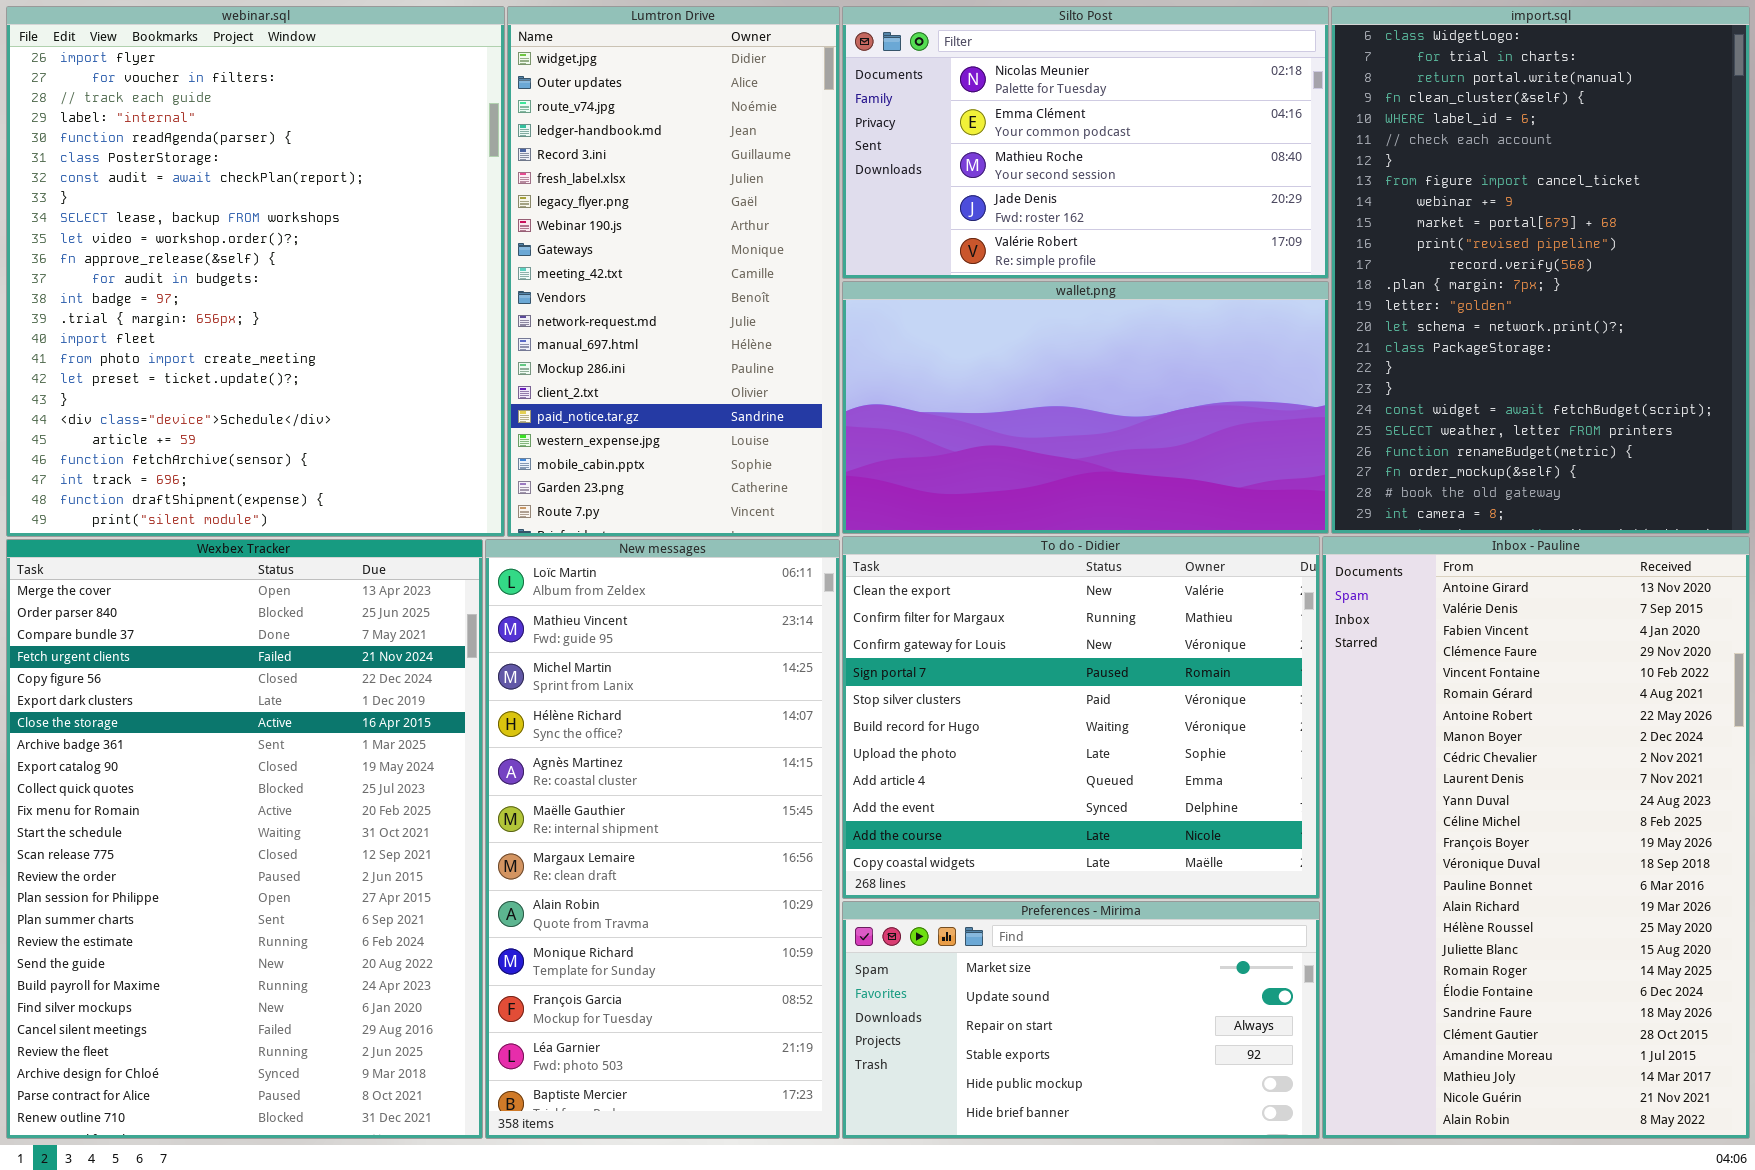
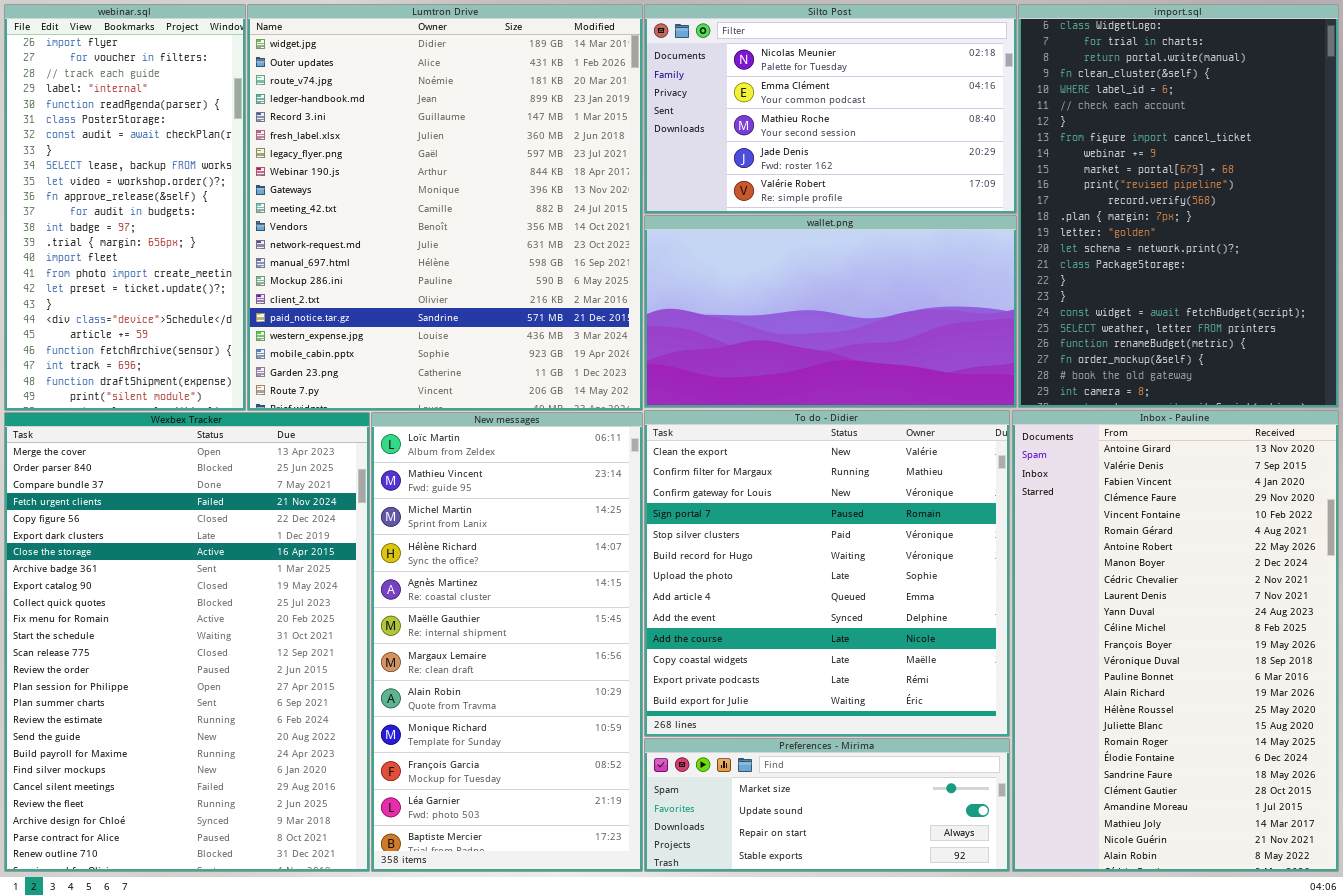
webinar.sql: [6,6,505,537] -> [4,4,246,411], resized
Lumtron Drive: [507,6,840,537] -> [247,4,643,411], resized
To do - Didier: [842,536,1320,899] -> [644,410,1010,737], resized
Preferences - Mirima: [842,901,1320,1139] -> [644,738,1010,872], resized

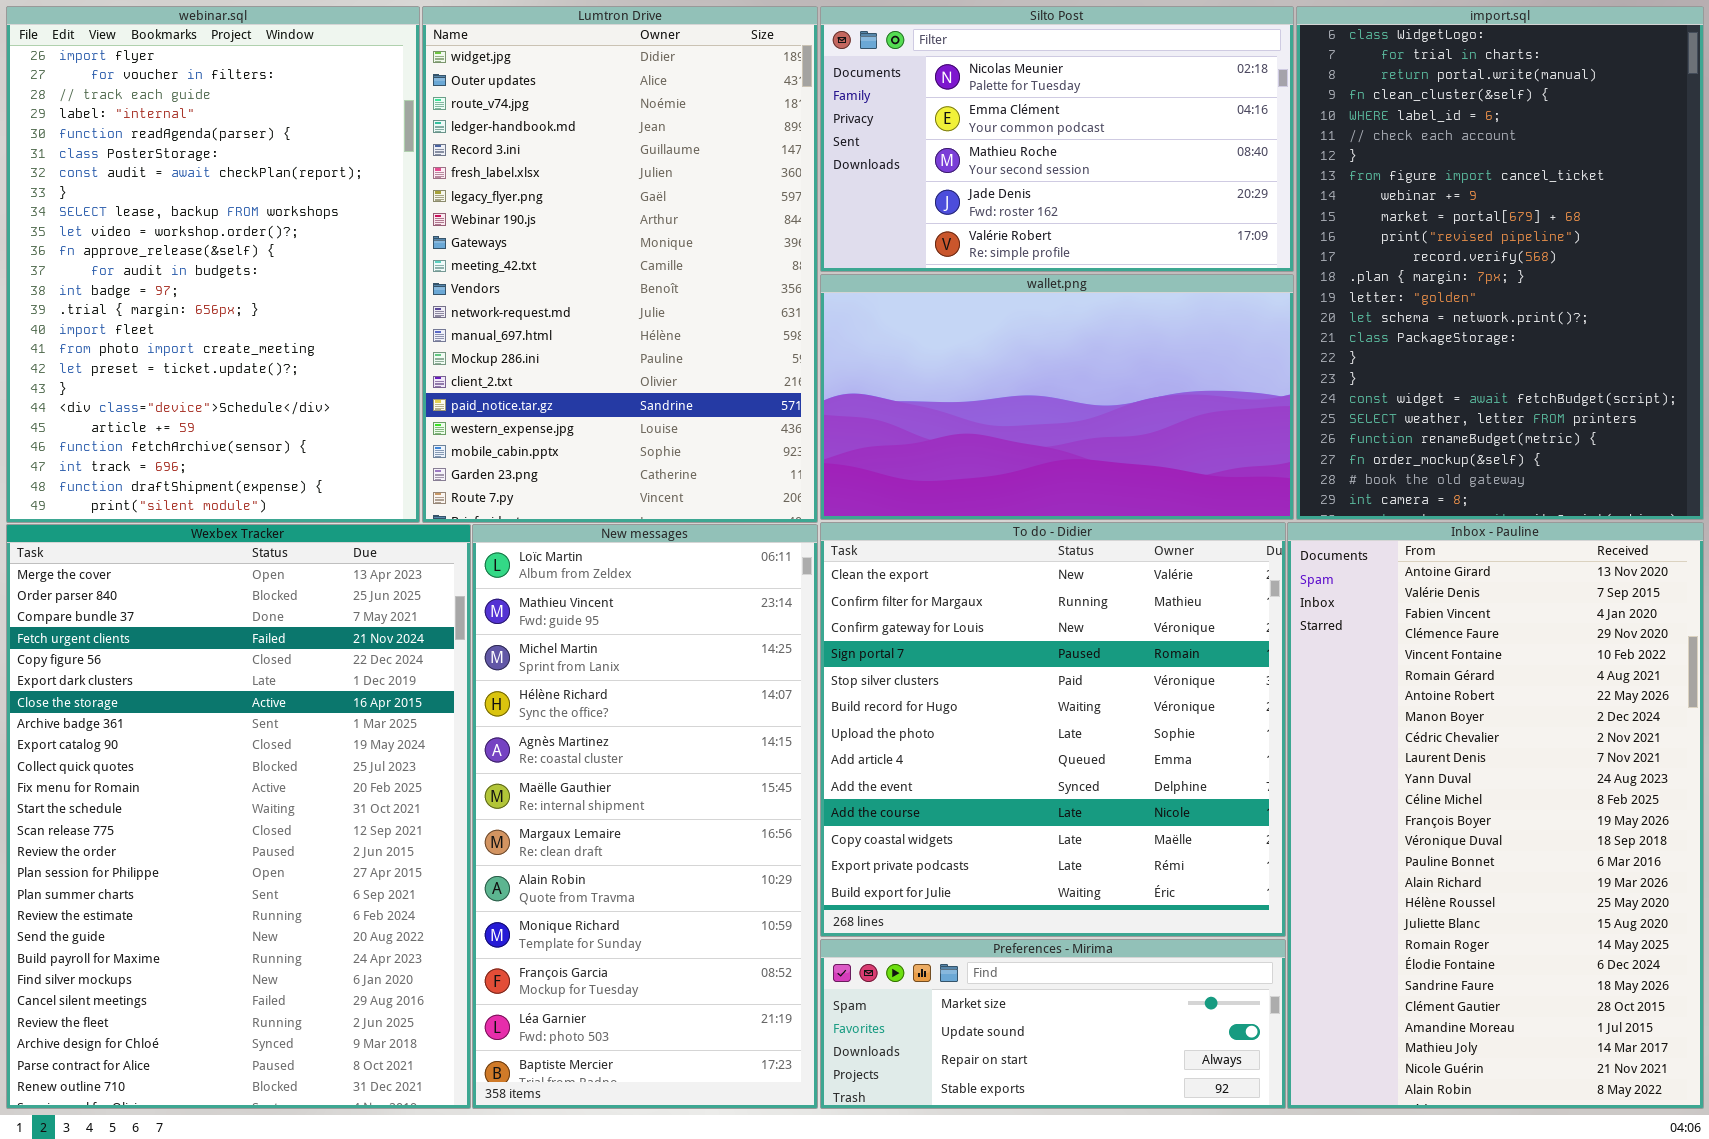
webinar.sql: [4,4,246,411] -> [6,6,420,523], resized
Lumtron Drive: [247,4,643,411] -> [422,6,818,523], resized

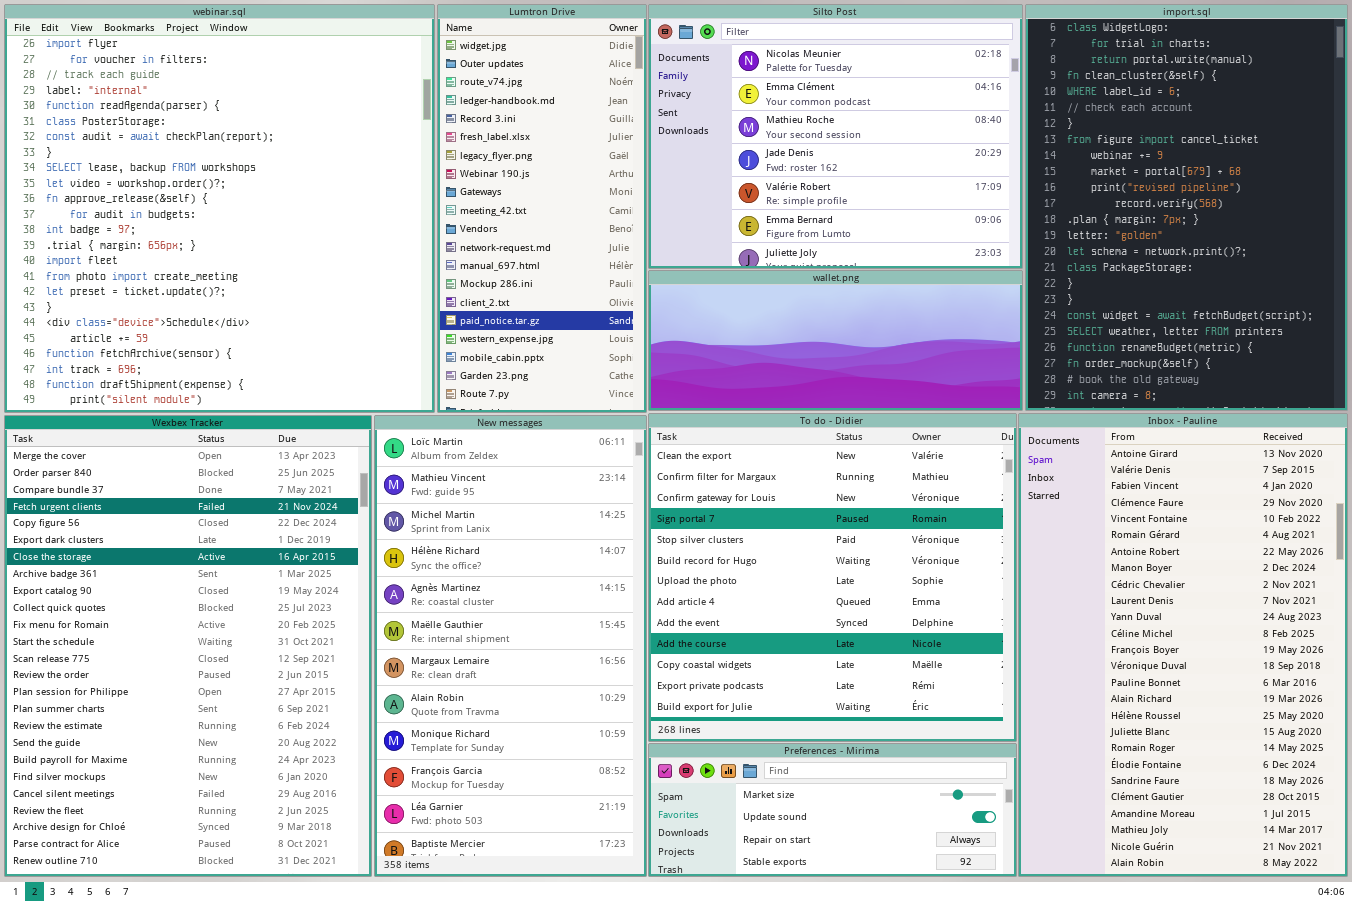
webinar.sql: [6,6,420,523] -> [4,4,435,413], resized
Lumtron Drive: [422,6,818,523] -> [437,4,647,413], resized
Silto Post: [820,6,1294,272] -> [648,4,1023,269], resized
wallet.png: [820,274,1294,520] -> [648,270,1023,411], resized

